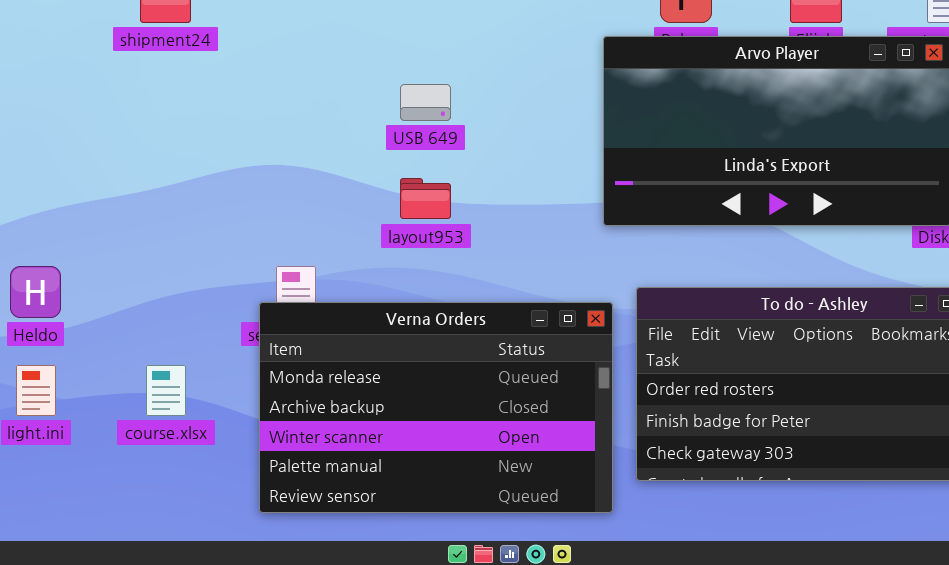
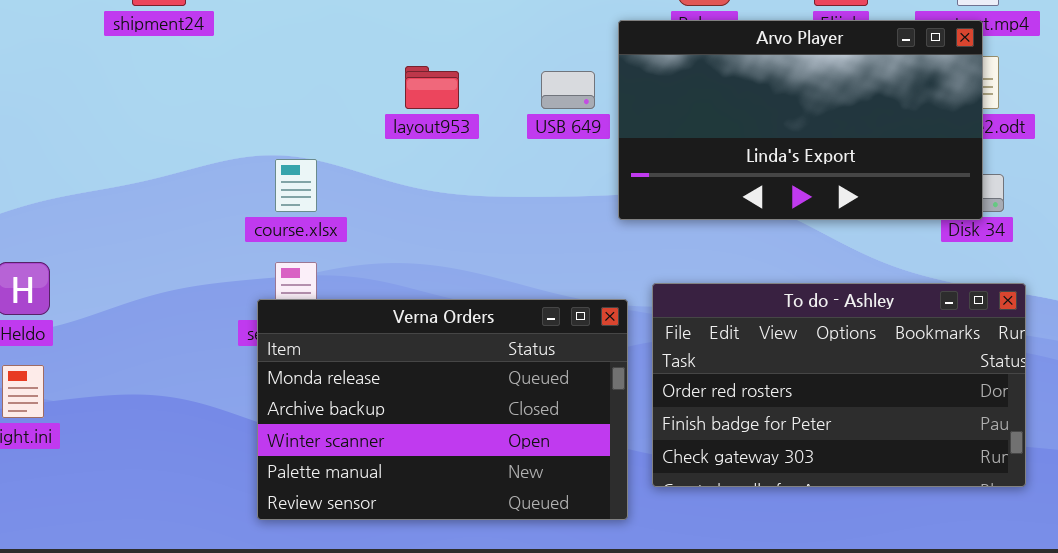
USB 649: [400,84,451,121] -> [541,71,595,109], moved
layout953: [400,178,451,219] -> [405,66,459,109], moved
course.xlsx: [146,365,186,416] -> [275,159,317,212], moved

